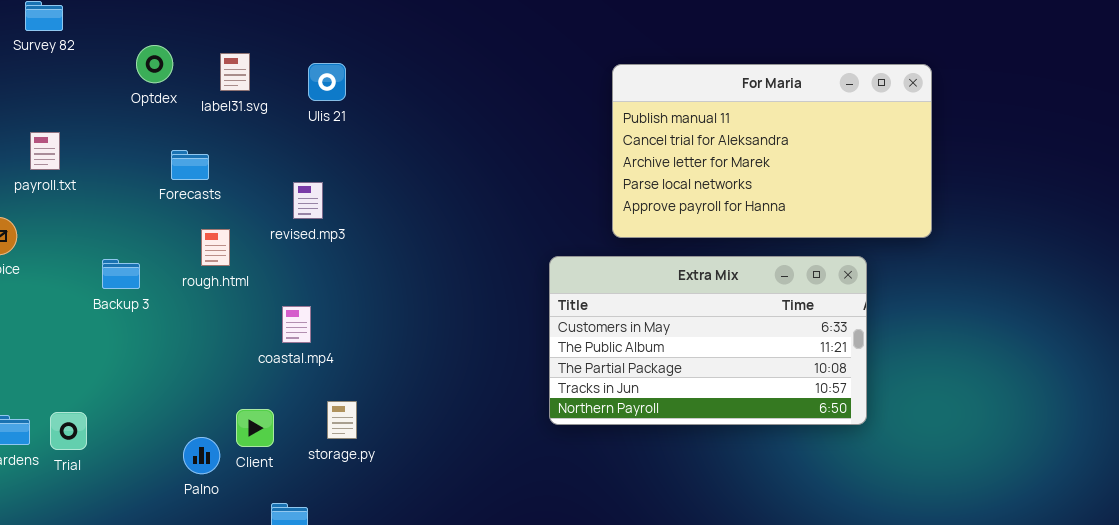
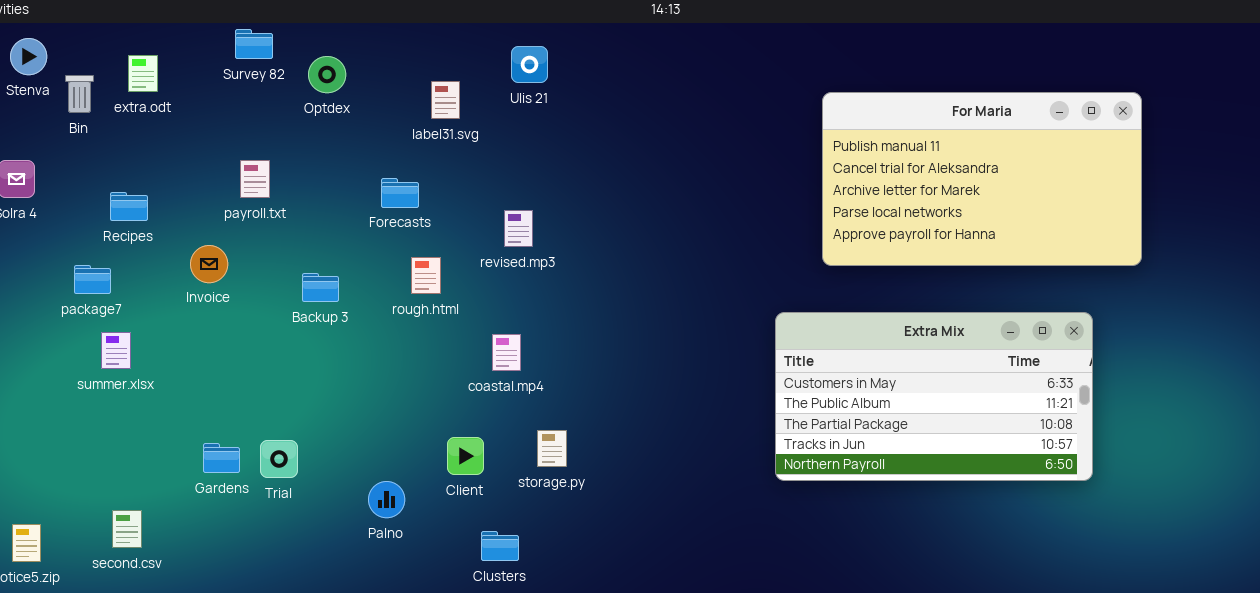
Optdex: [136,45,173,83] -> [308,56,346,93], moved
Ulis 21: [308,63,346,101] -> [511,46,548,83], moved
Extra Mix: [549,256,867,425] -> [775,312,1093,481], moved
Backup 3: [102,259,140,289] -> [302,273,339,302], moved
Palno: [183,437,220,474] -> [368,481,405,518], moved

